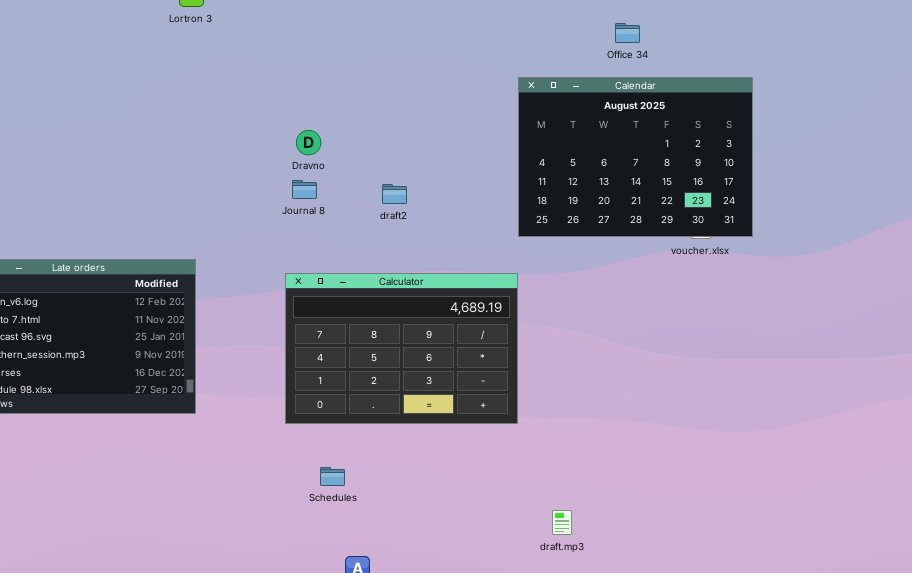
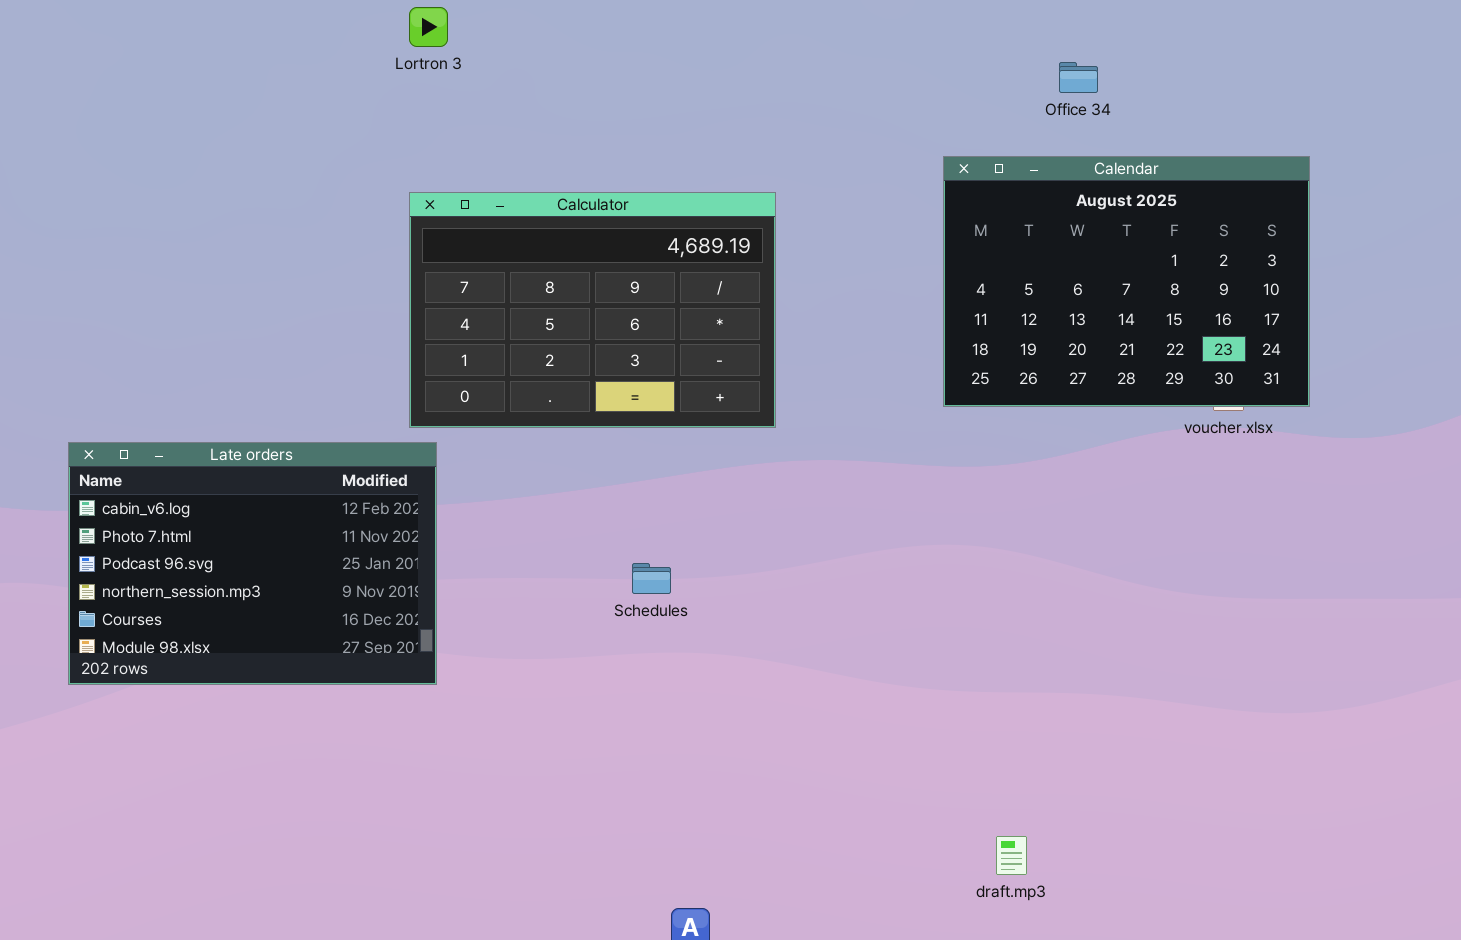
Office 34: [615,23,640,43] -> [1059,62,1098,93], moved
Calculator: [285,273,518,424] -> [409,192,776,428], moved
Schedules: [320,467,345,486] -> [632,563,671,594], moved

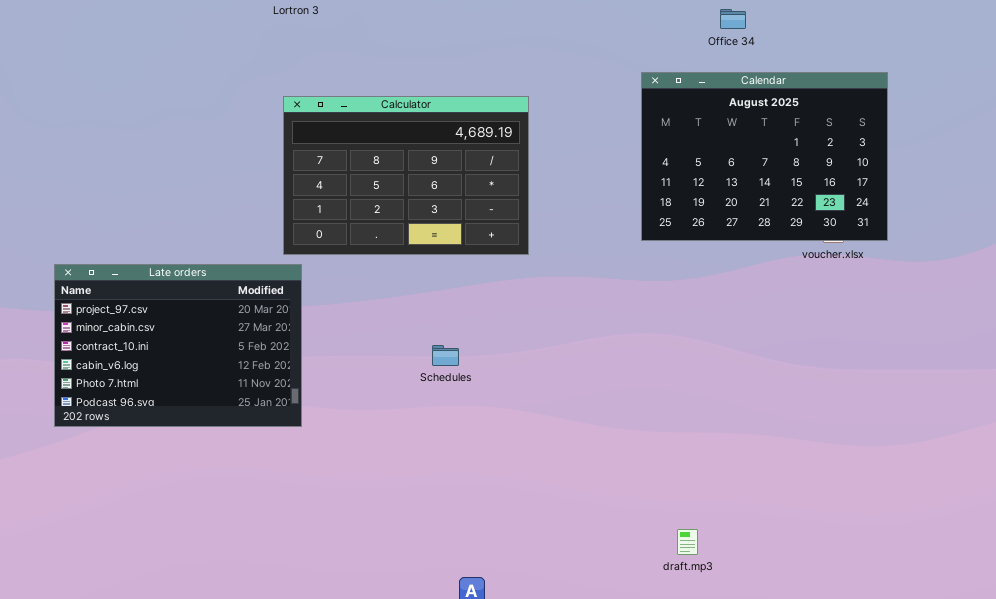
Late orders: [68,442,437,685] -> [54,264,302,427], scrolled up 3 rows

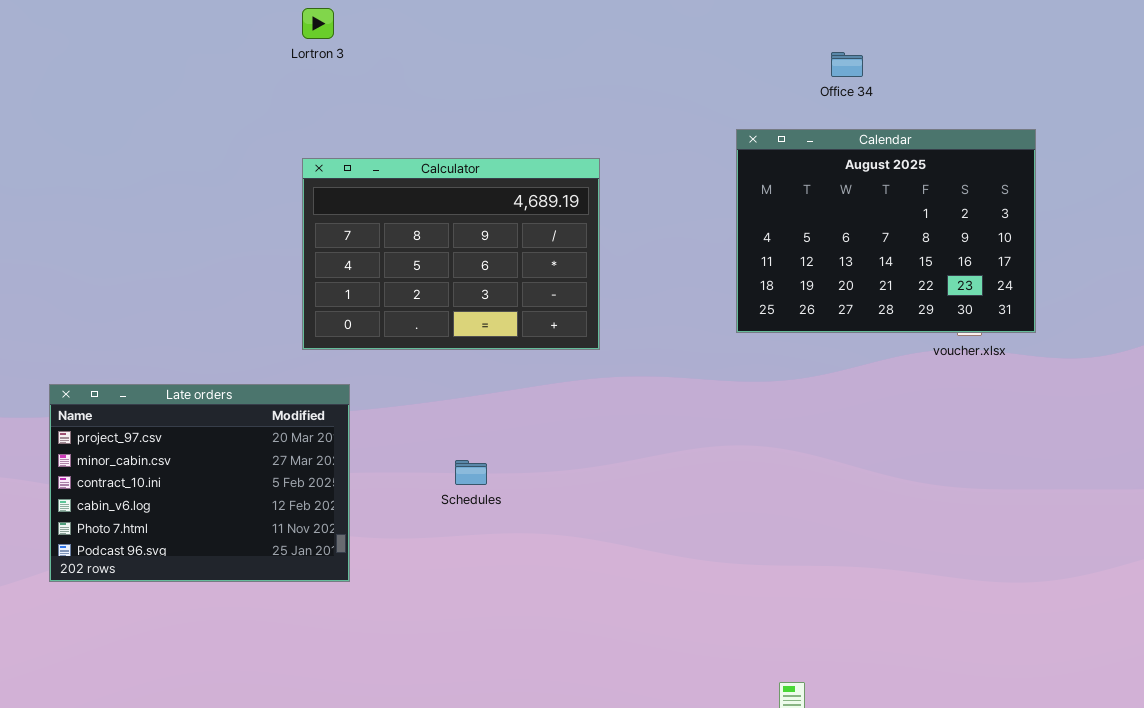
Late orders: [54,264,302,427] -> [49,384,350,582], moved
Schedules: [432,345,459,366] -> [455,460,487,485], moved

